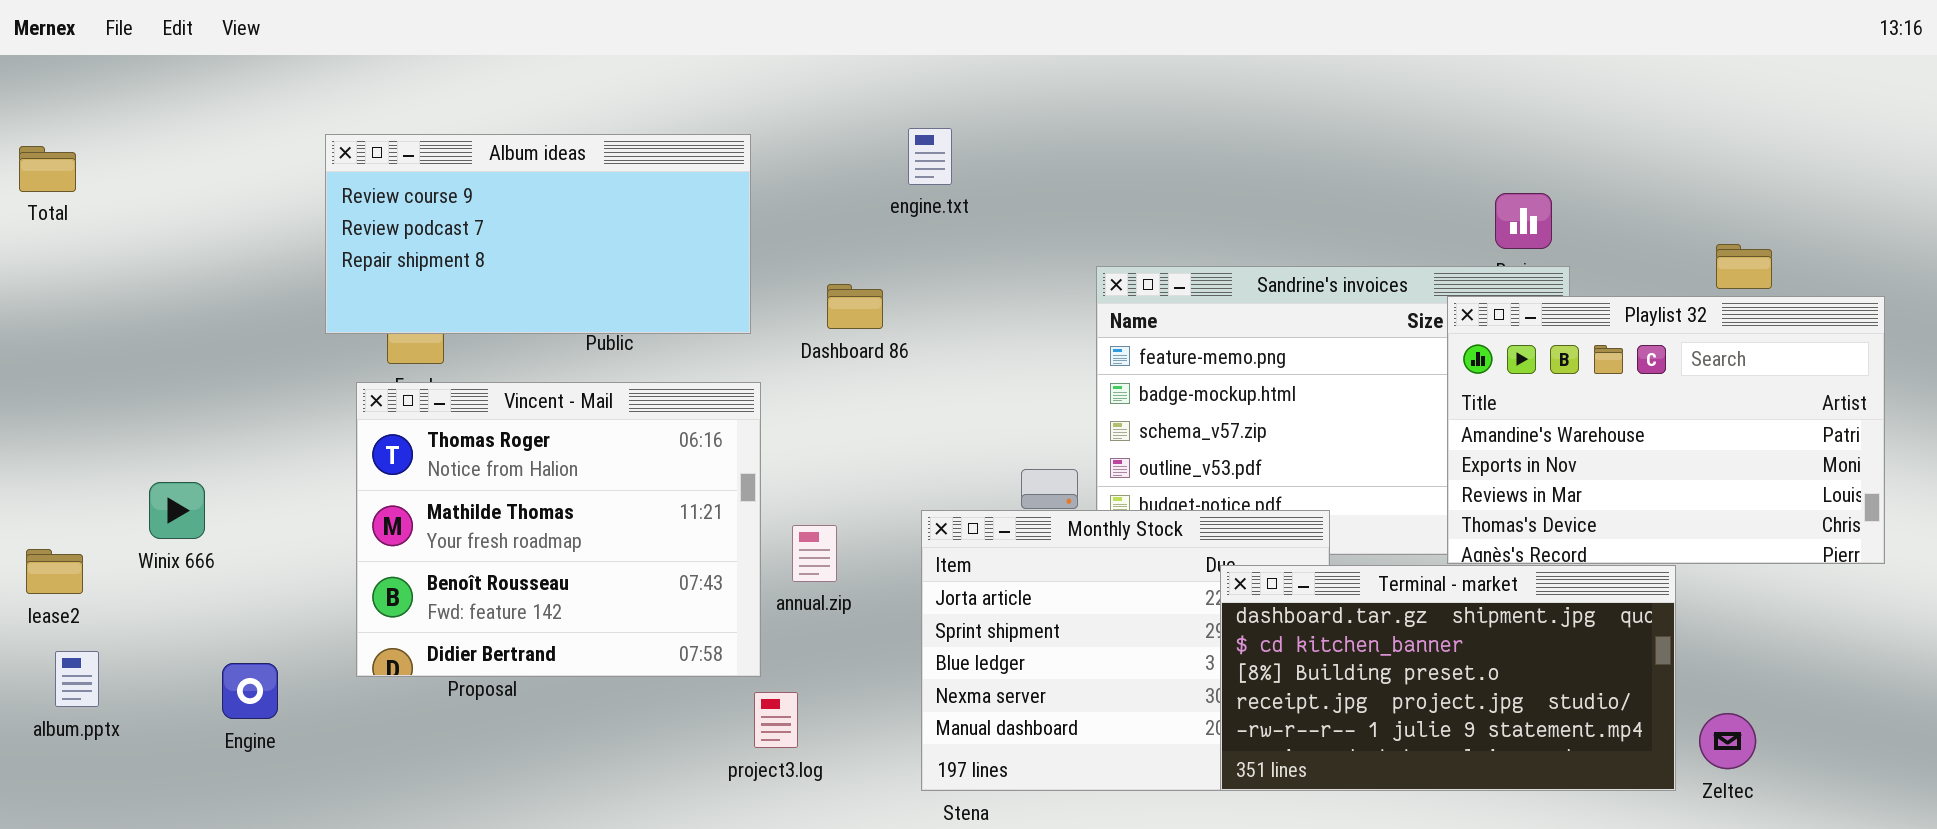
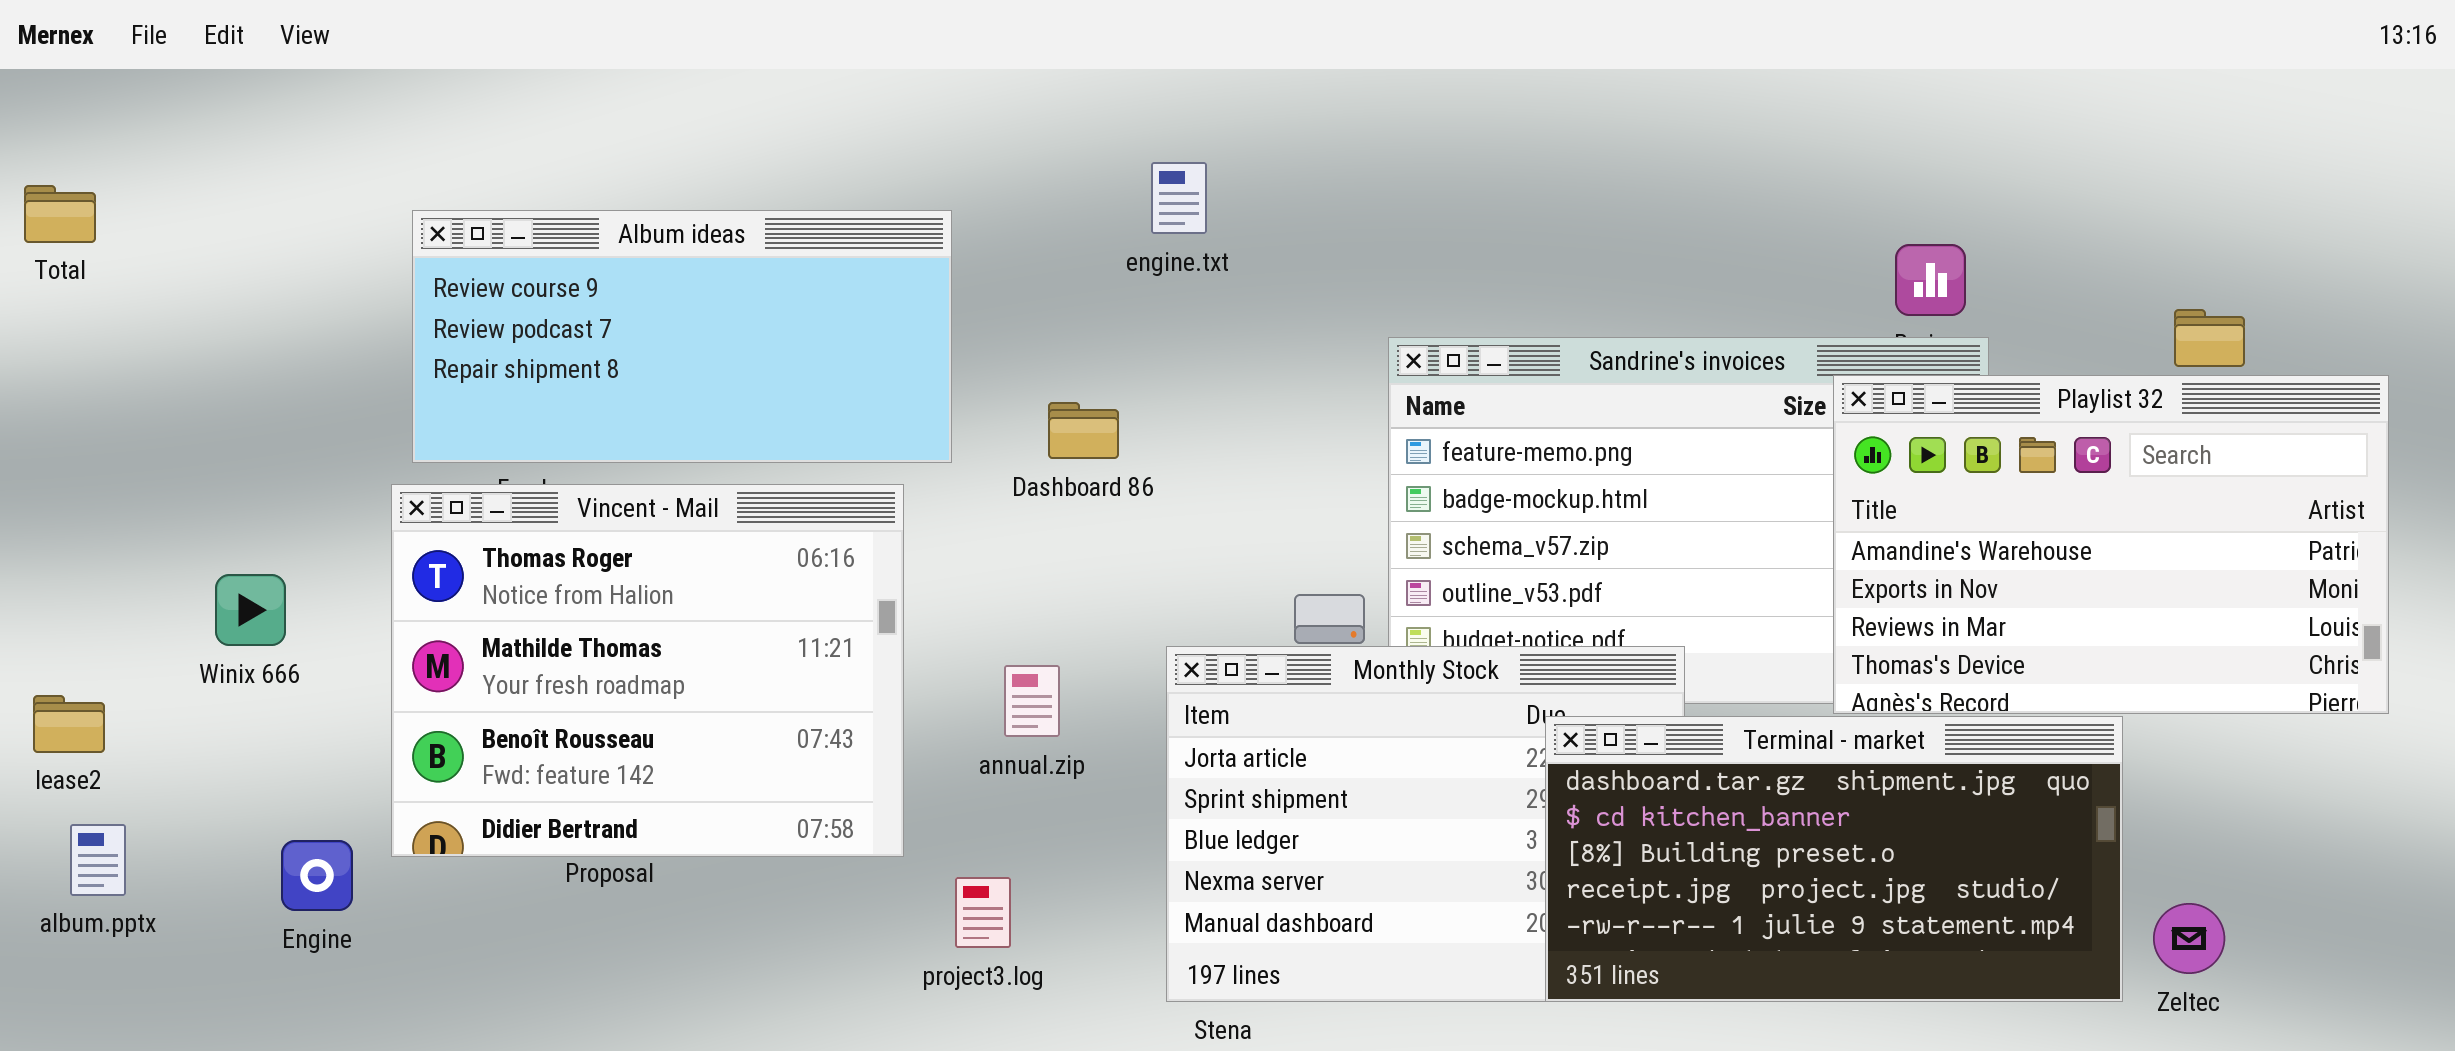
Album ideas: [325,134,751,334] -> [412,210,952,463], moved
Dashboard 86: [827,284,883,329] -> [1048,402,1119,459], moved
Vincent - Mail: [356,382,761,677] -> [391,484,904,857], moved
Winix 666: [149,482,205,539] -> [215,574,286,646], moved

